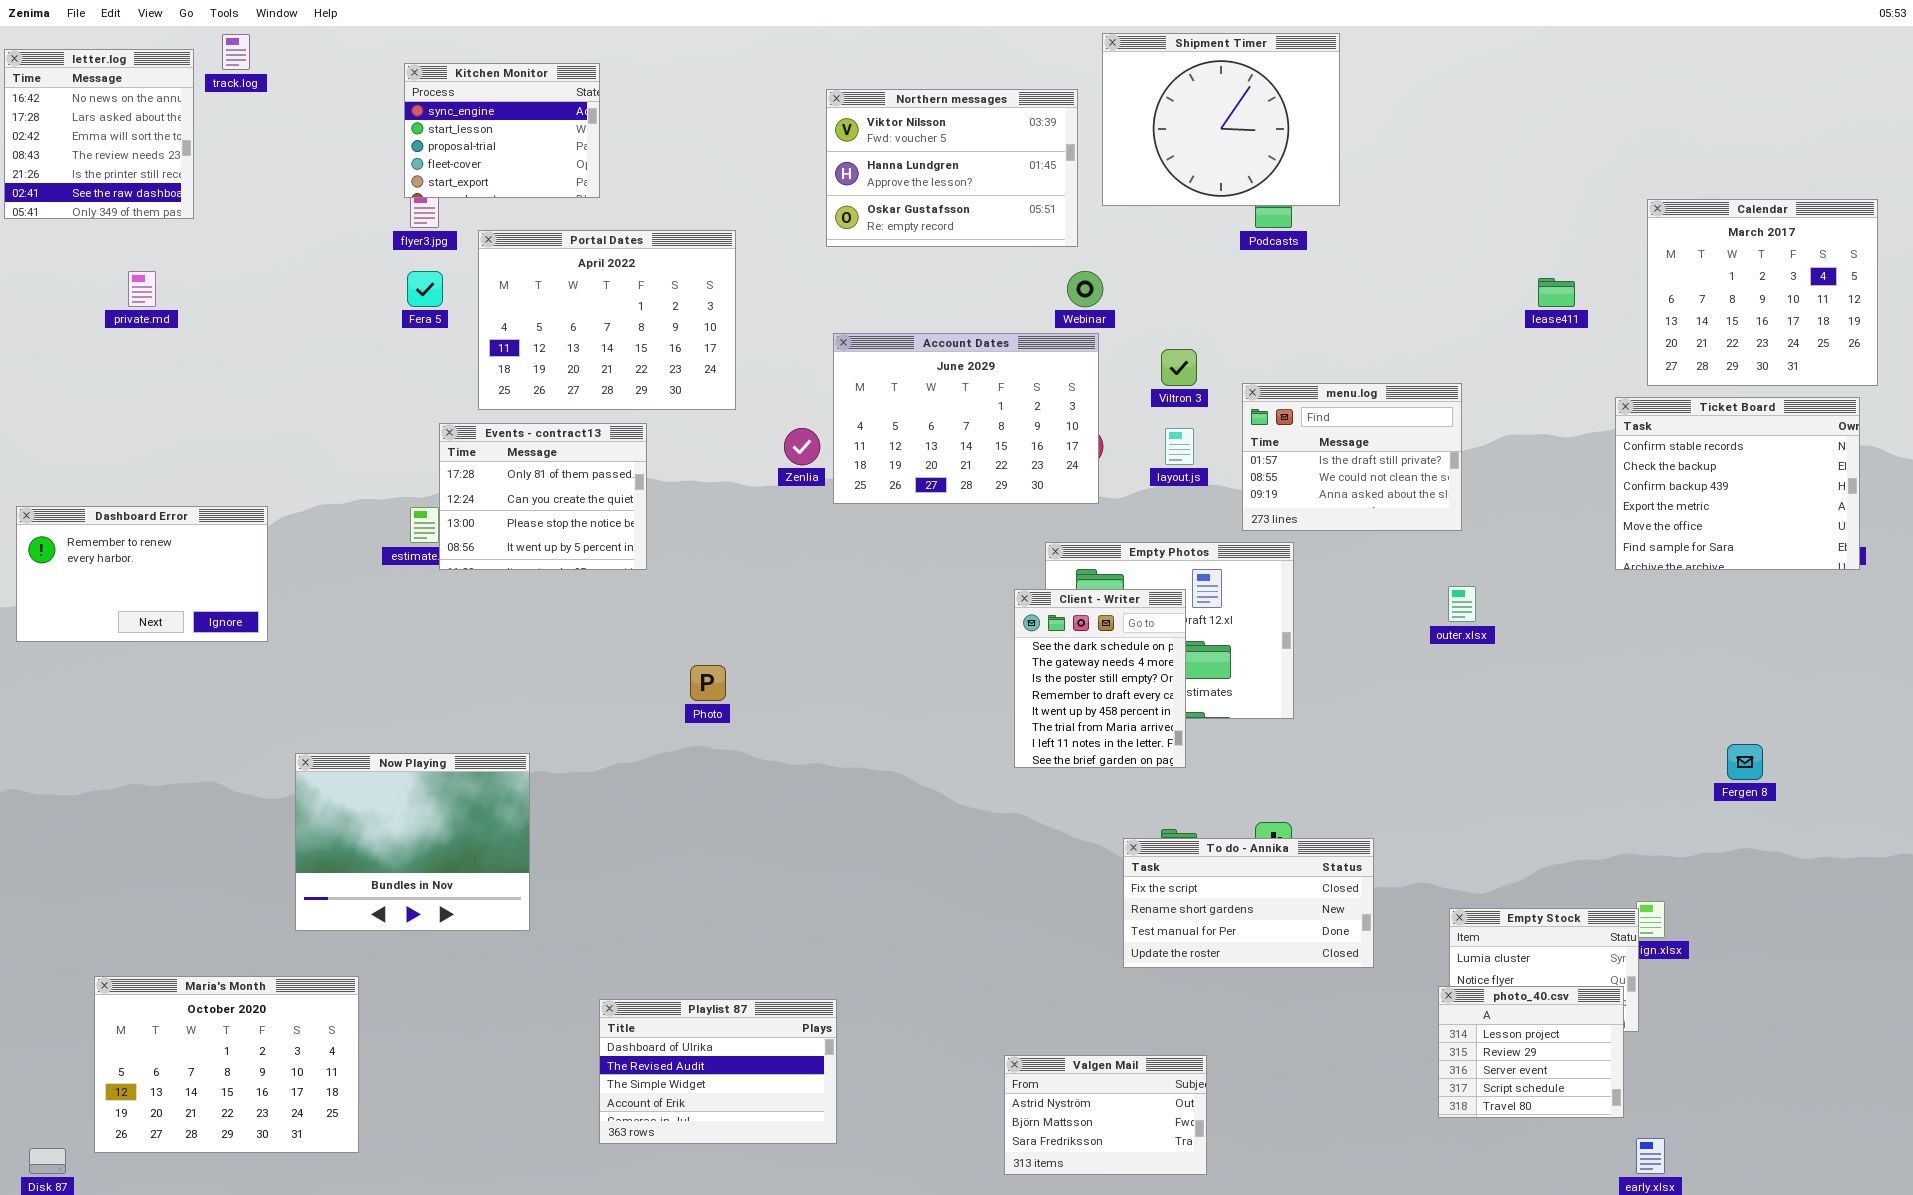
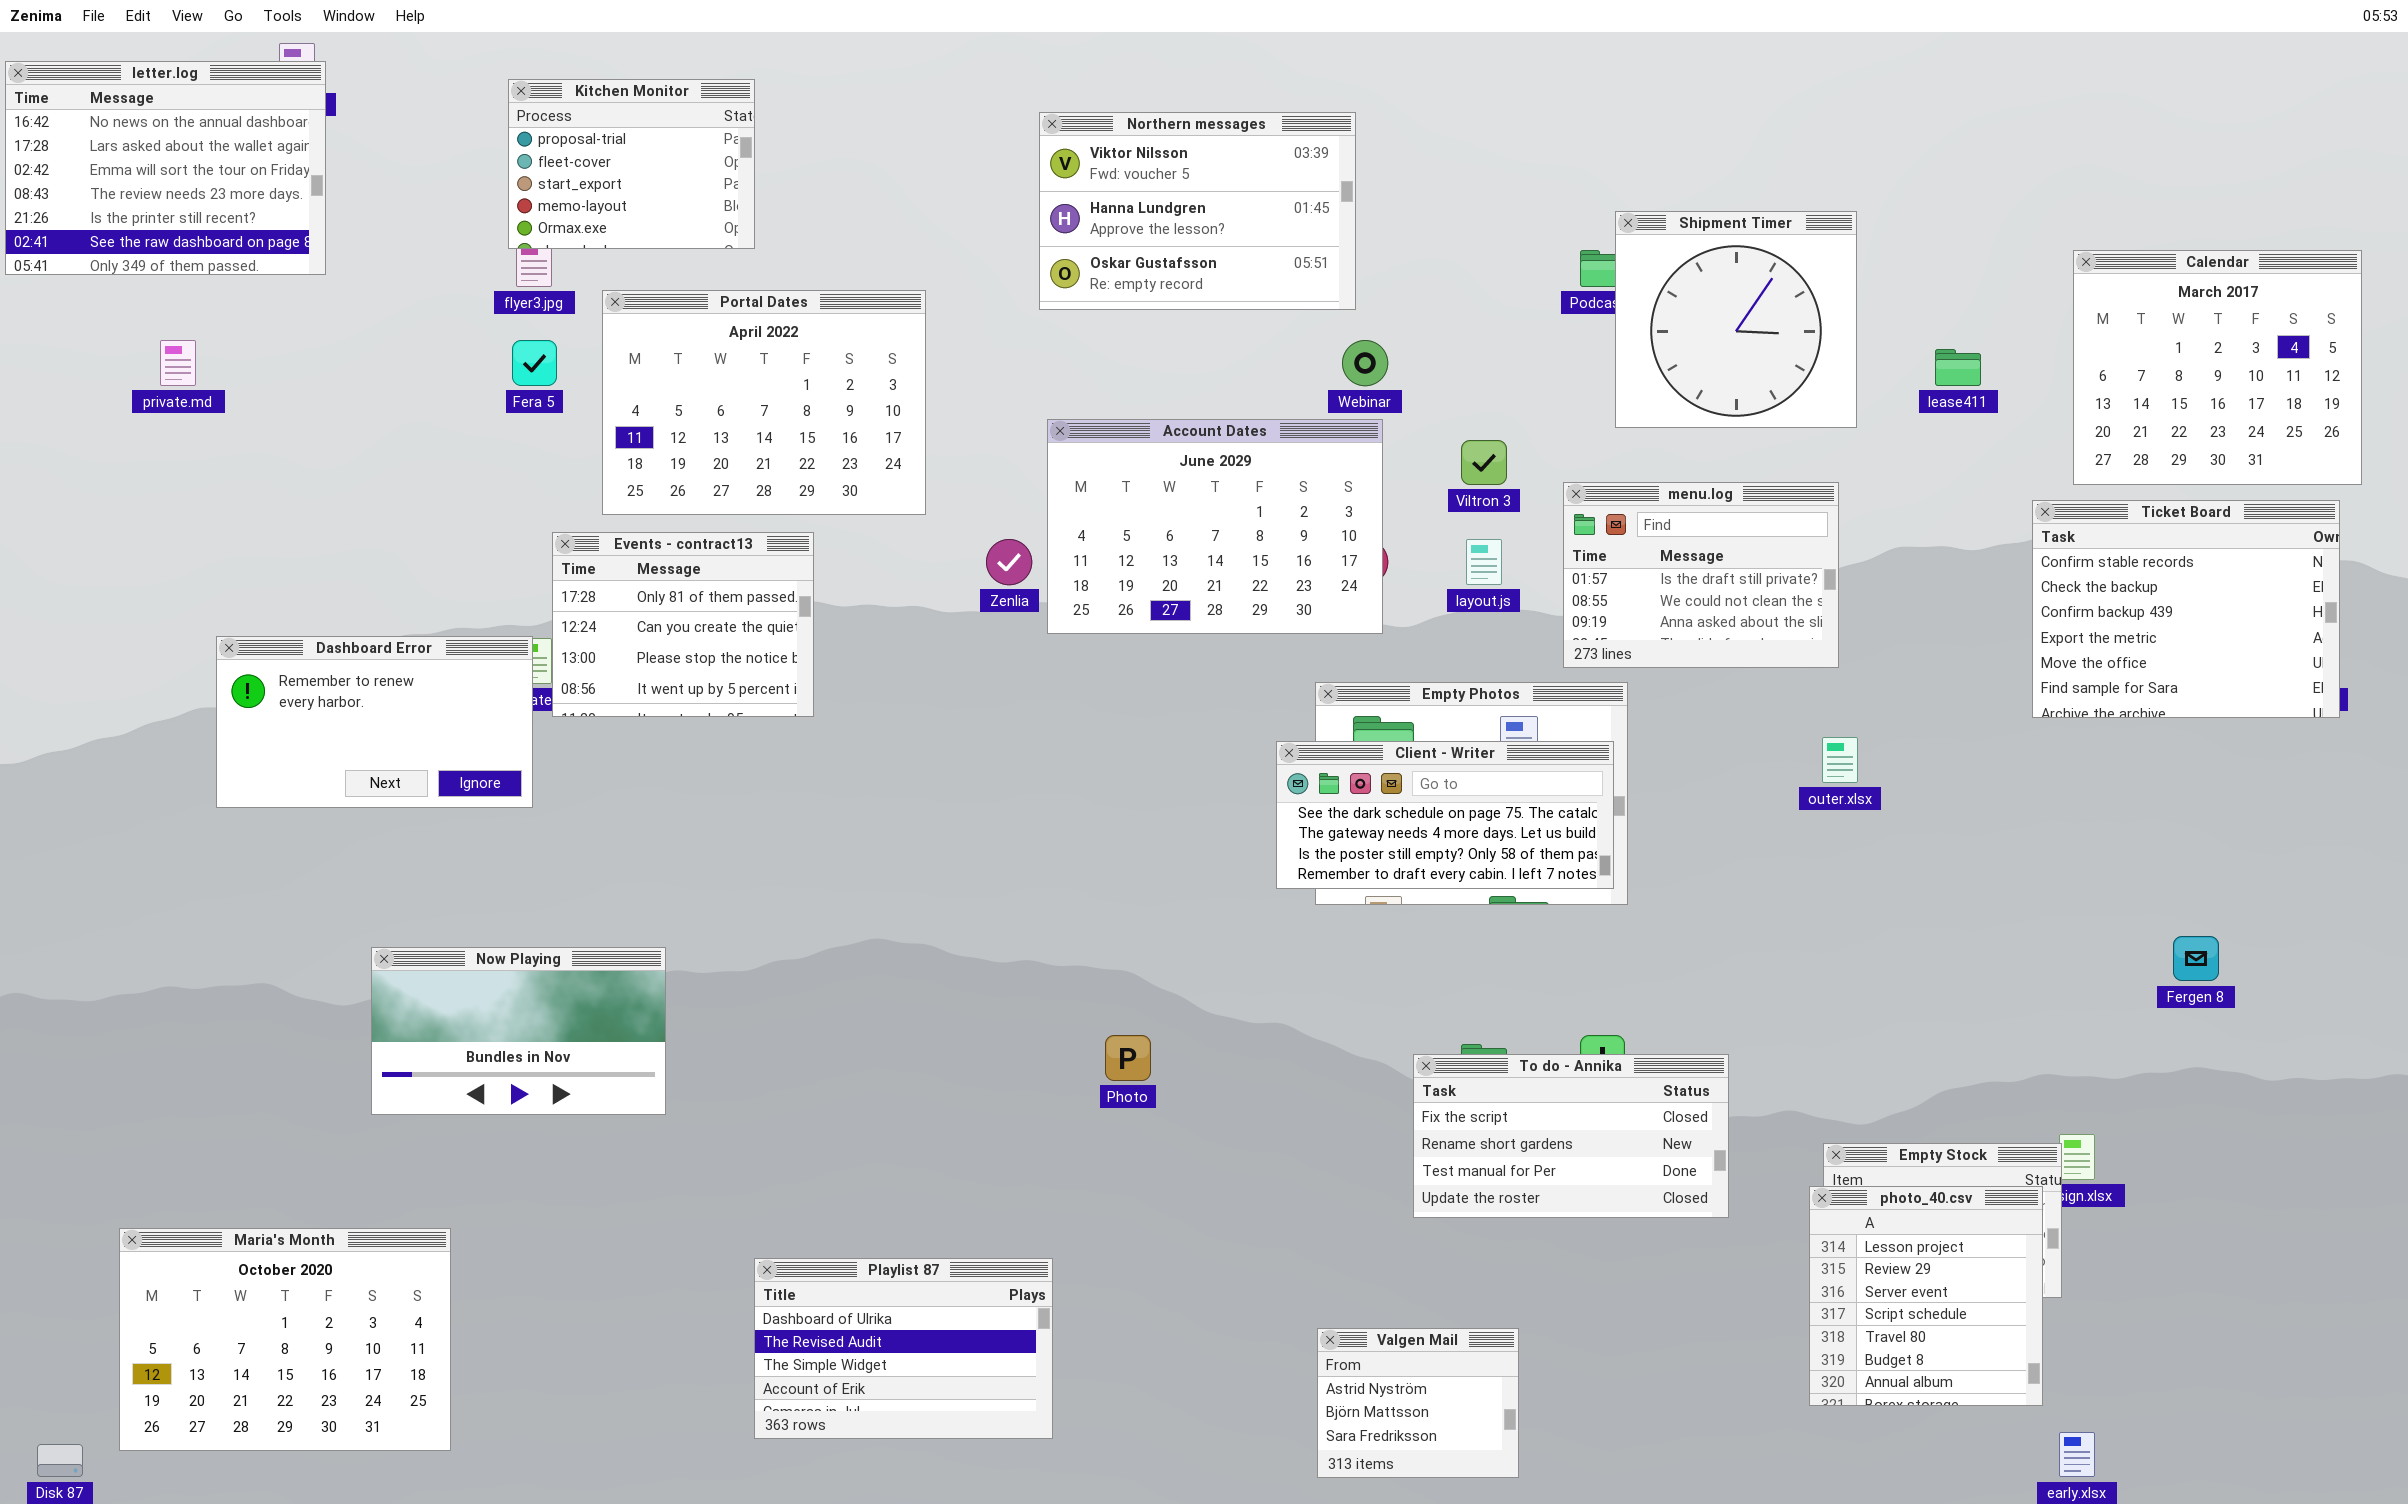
Shipment Timer: [1102,33,1340,206] -> [1615,211,1857,428], moved, resized
letter.log: [4,49,194,219] -> [5,61,326,275], resized
Kitchen Monitor: [404,63,600,198] -> [508,79,755,249], scrolled down 2 rows
Dashboard Error: [16,506,268,642] -> [216,636,533,808], moved
Client - Writer: [1014,589,1186,768] -> [1276,741,1614,889], resized
Photo: [690,665,726,701] -> [1105,1035,1151,1081], moved
Now Playing: [295,753,530,931] -> [371,947,666,1115], resized
photo_40.csv: [1438,986,1624,1118] -> [1809,1186,2043,1406], resized
Valgen Mail: [1004,1055,1207,1175] -> [1317,1328,1519,1478], resized

